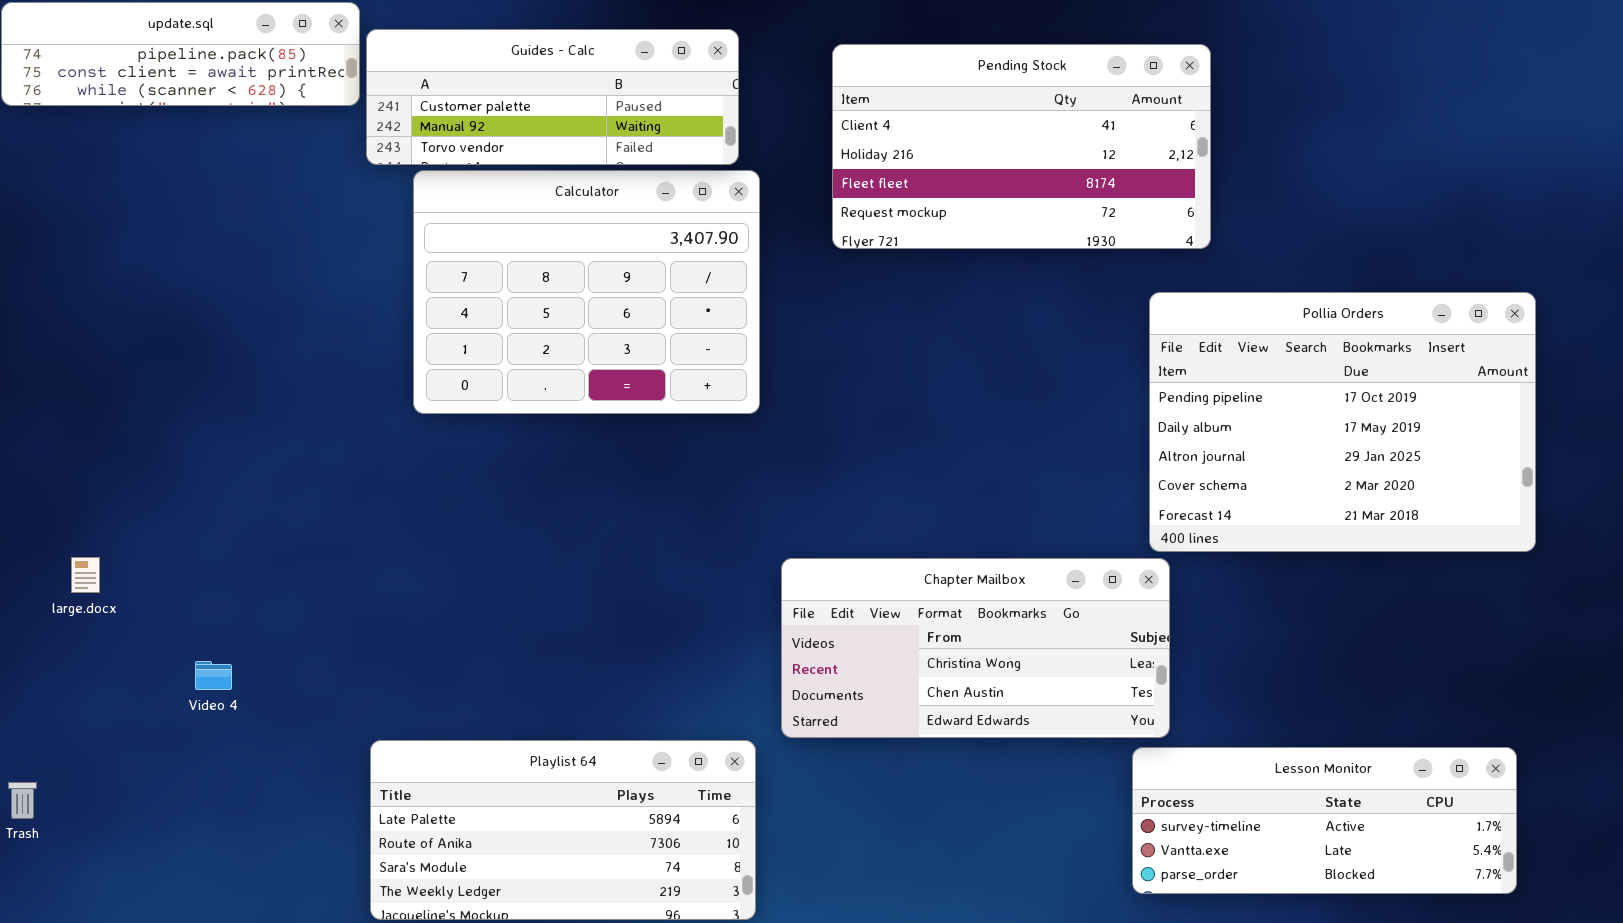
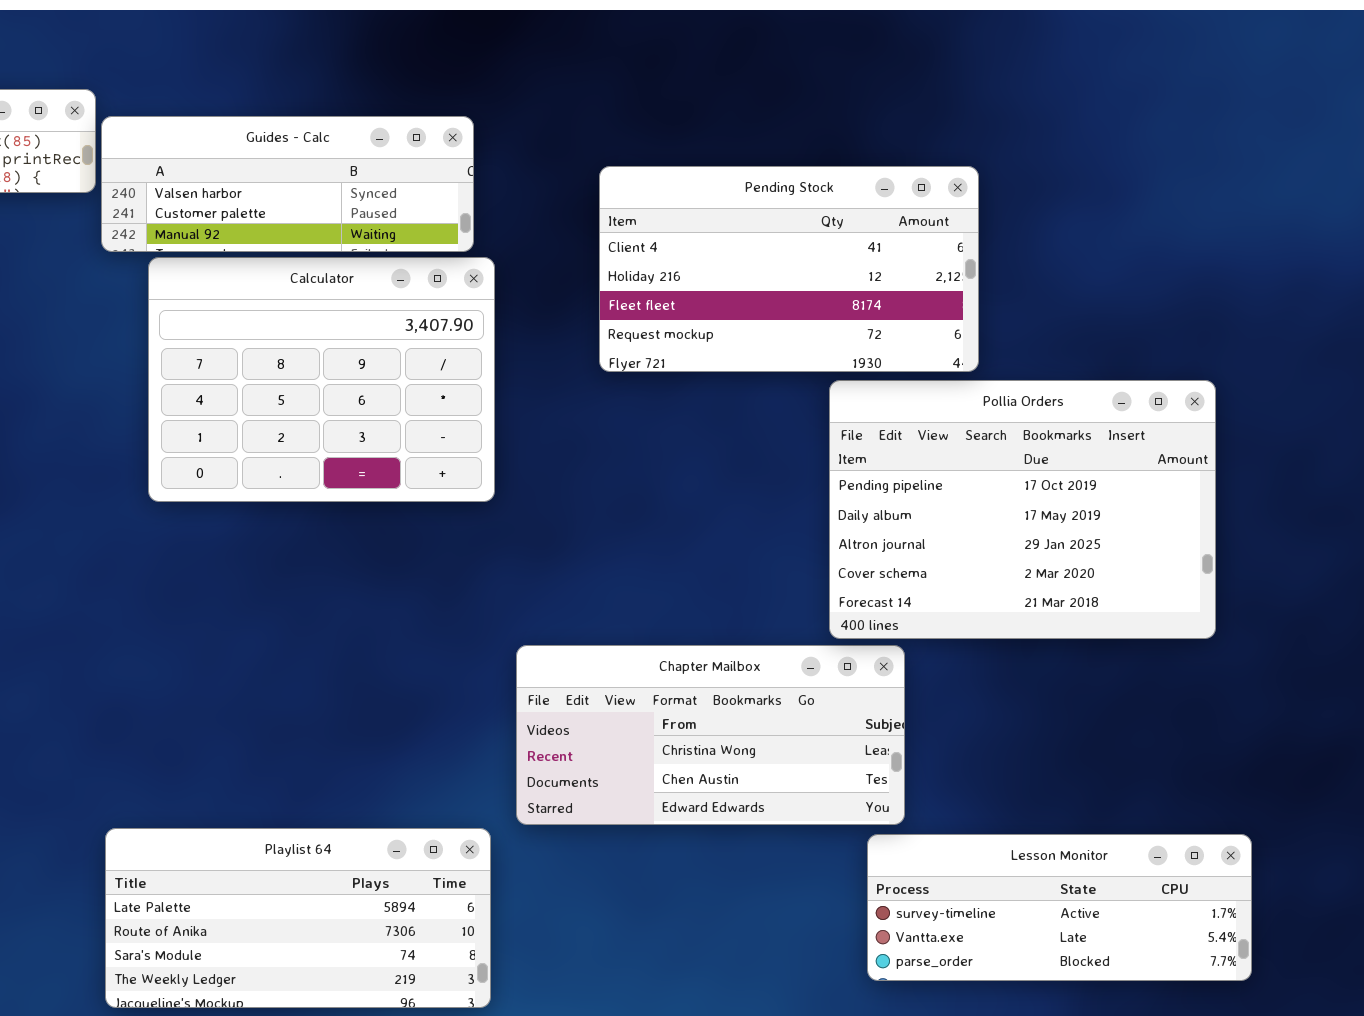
Guides - Calc: [366,29,739,165] -> [101,116,474,252], scrolled up 1 row
Pending Stock: [832,44,1211,249] -> [599,166,979,372], moved
Pollia Orders: [1149,292,1536,552] -> [829,380,1216,639], moved

